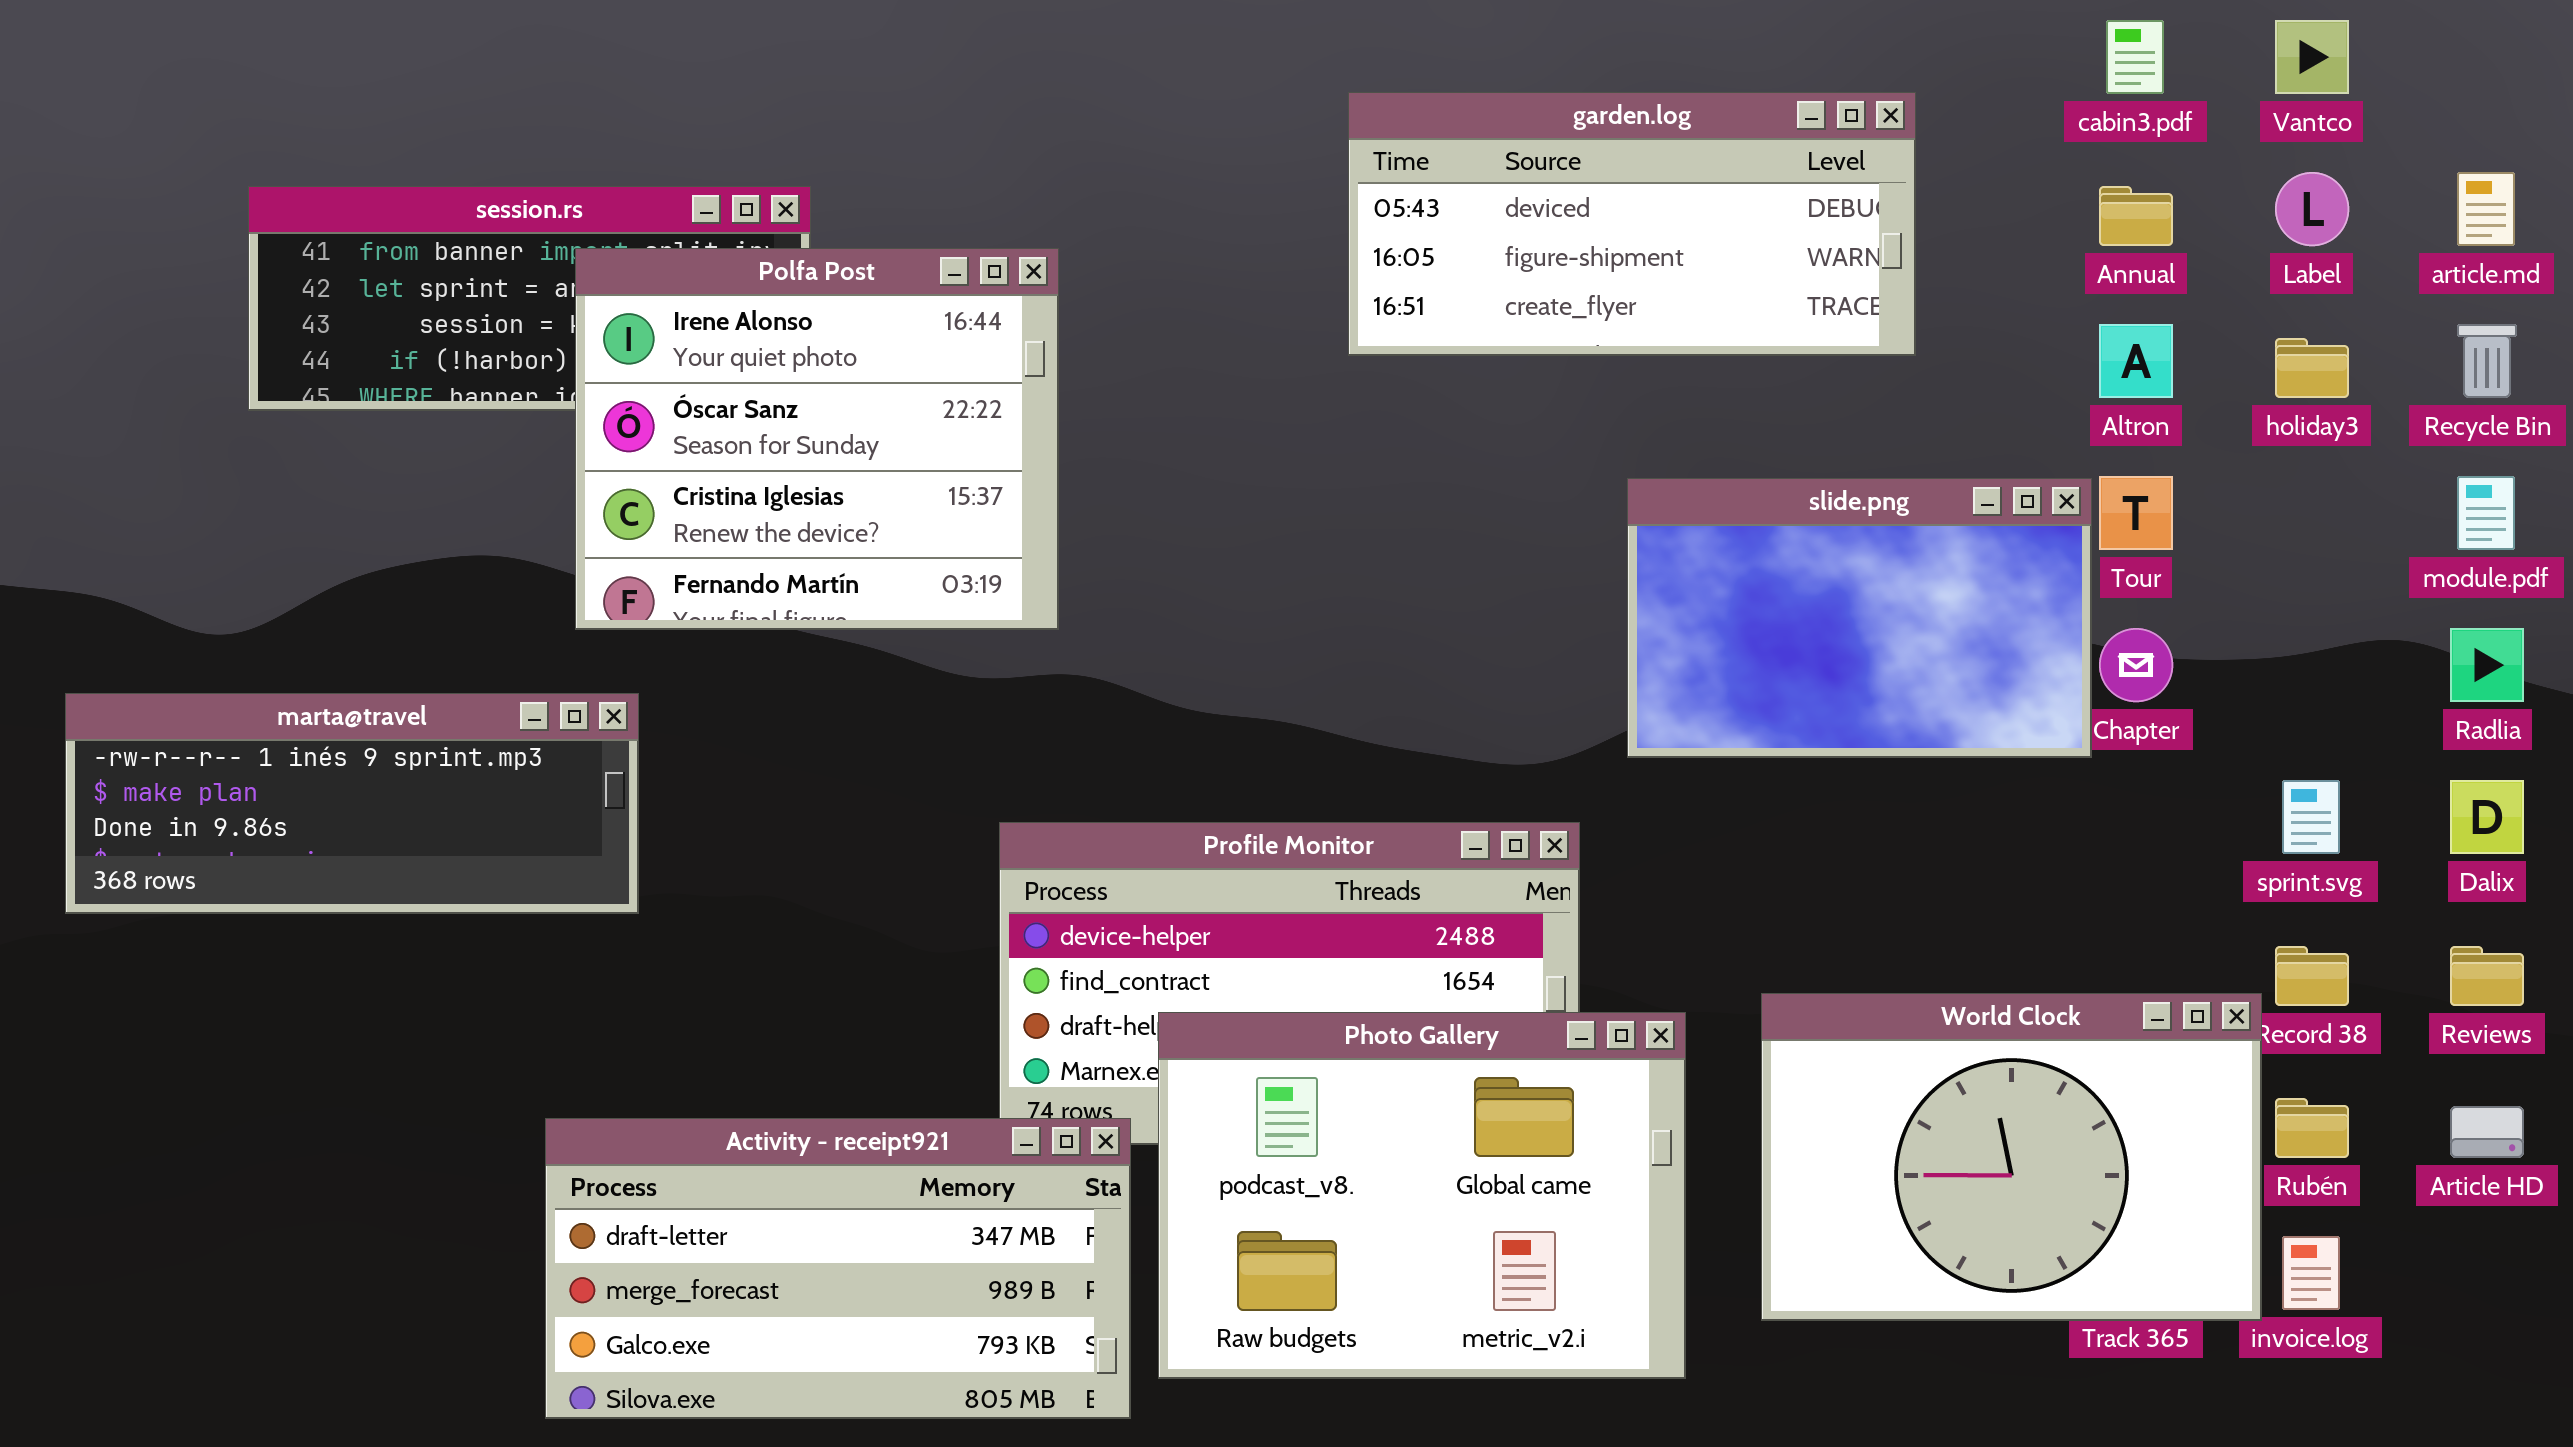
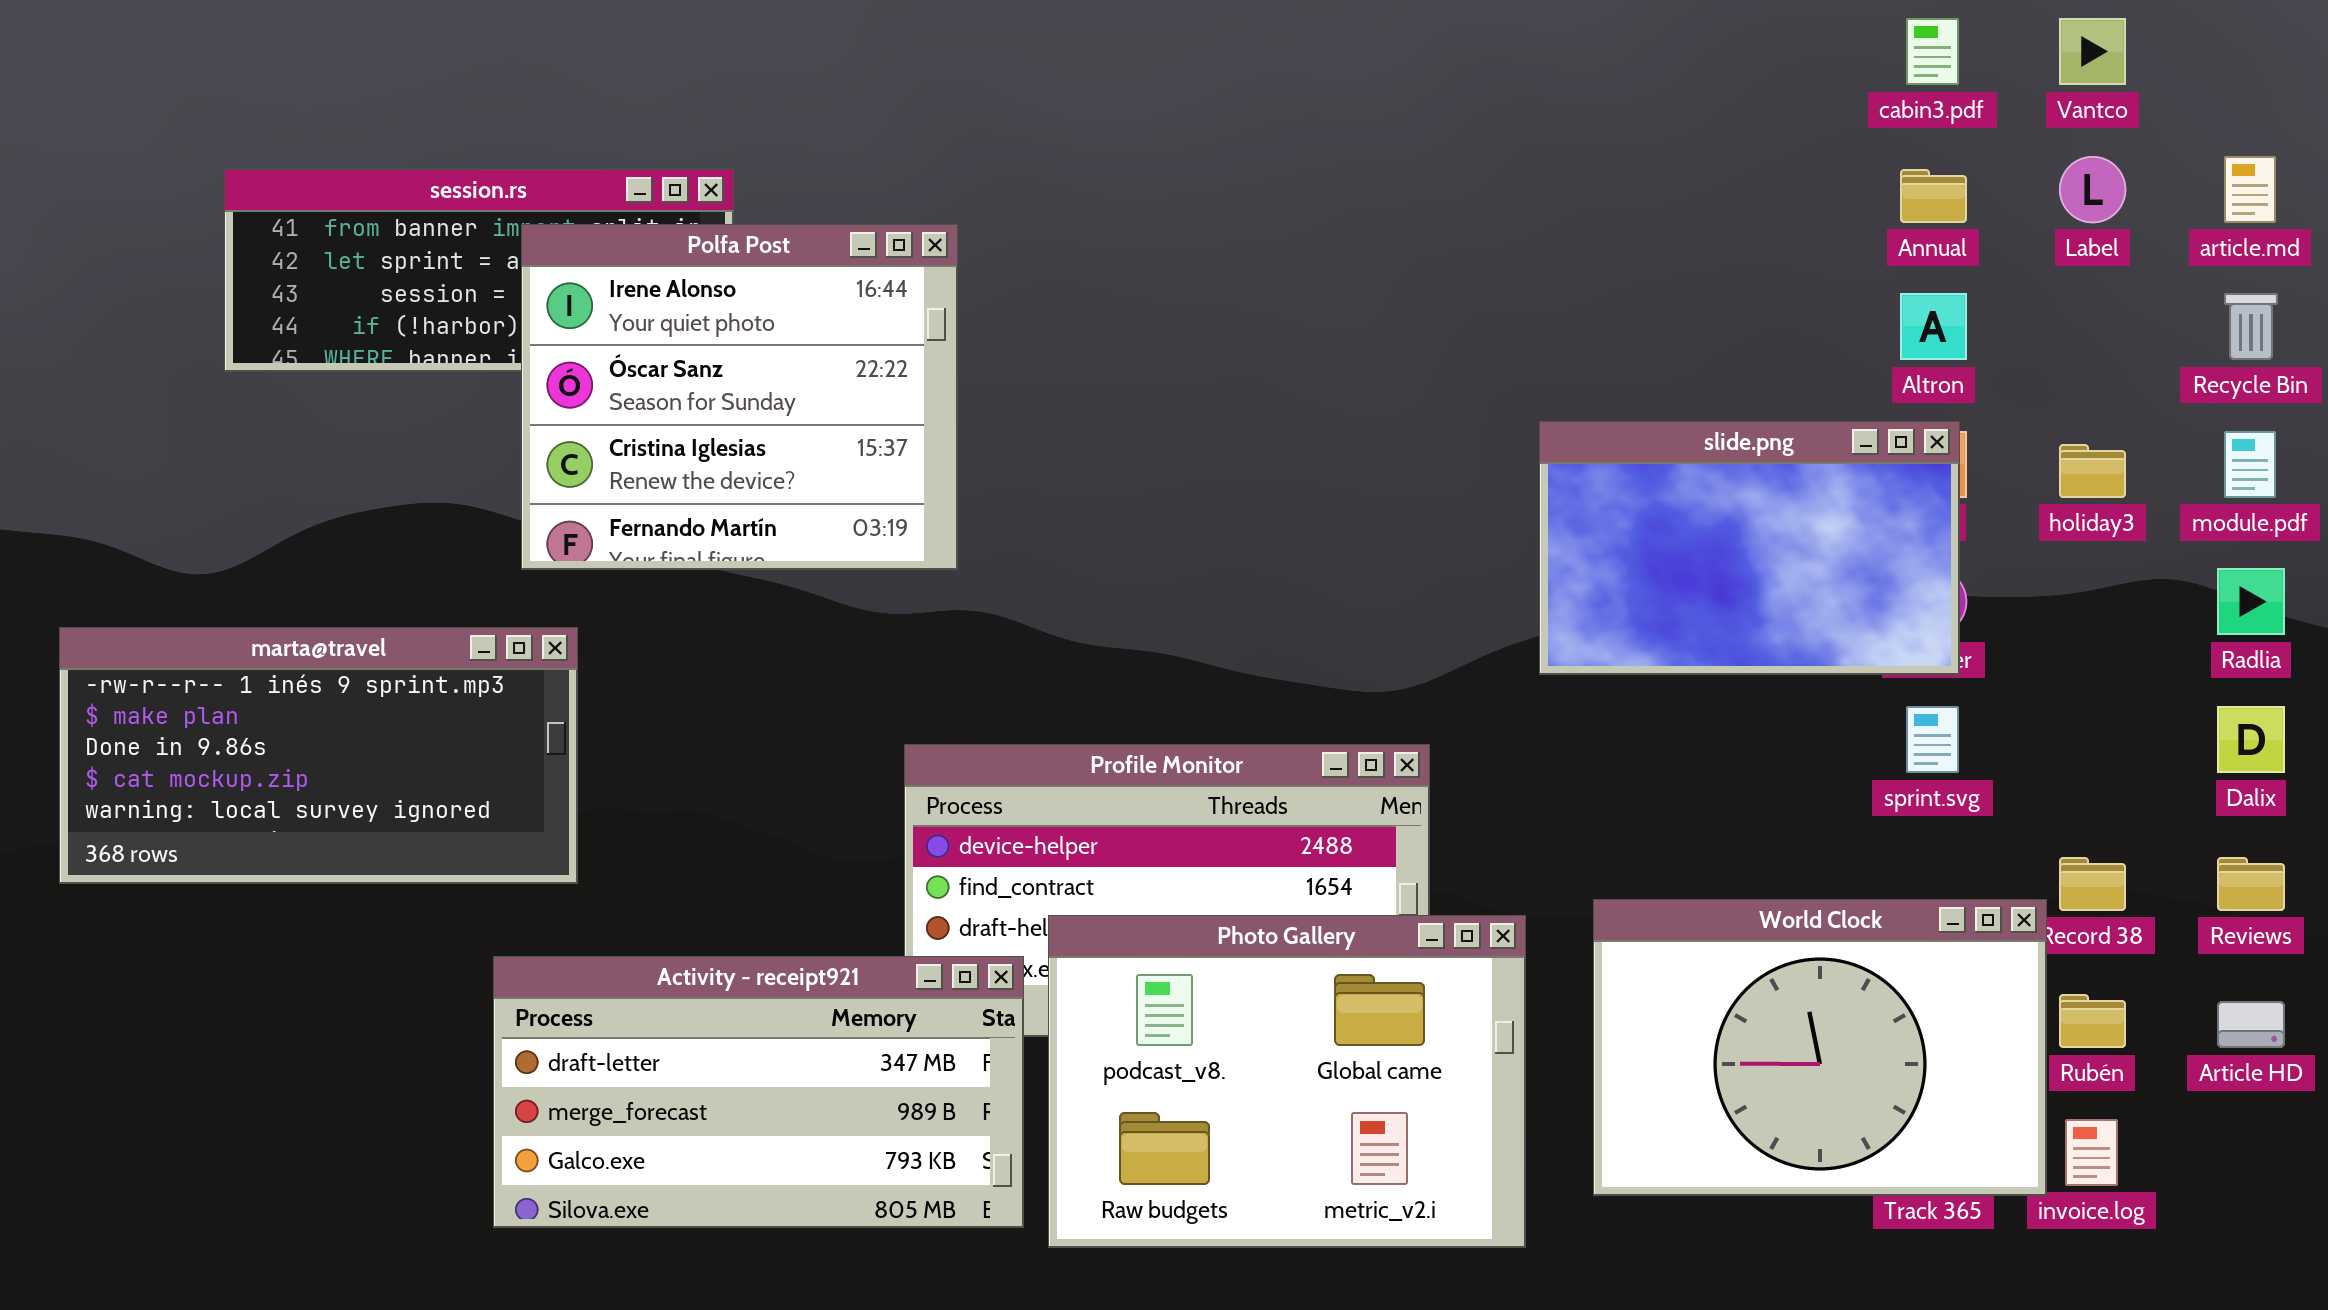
garden.log: [1348,92,1916,356] -> none, closed
holiday3: [2275,338,2349,398] -> [2059,444,2126,498], moved
slide.png: [1627,478,2092,758] -> [1539,421,1960,675], moved
marta@travel: [65,693,639,914] -> [59,627,578,884], resized
sprint.svg: [2282,780,2340,854] -> [1906,706,1959,773], moved
Activity - receipt921: [545,1118,1131,1419] -> [493,956,1024,1228], moved

